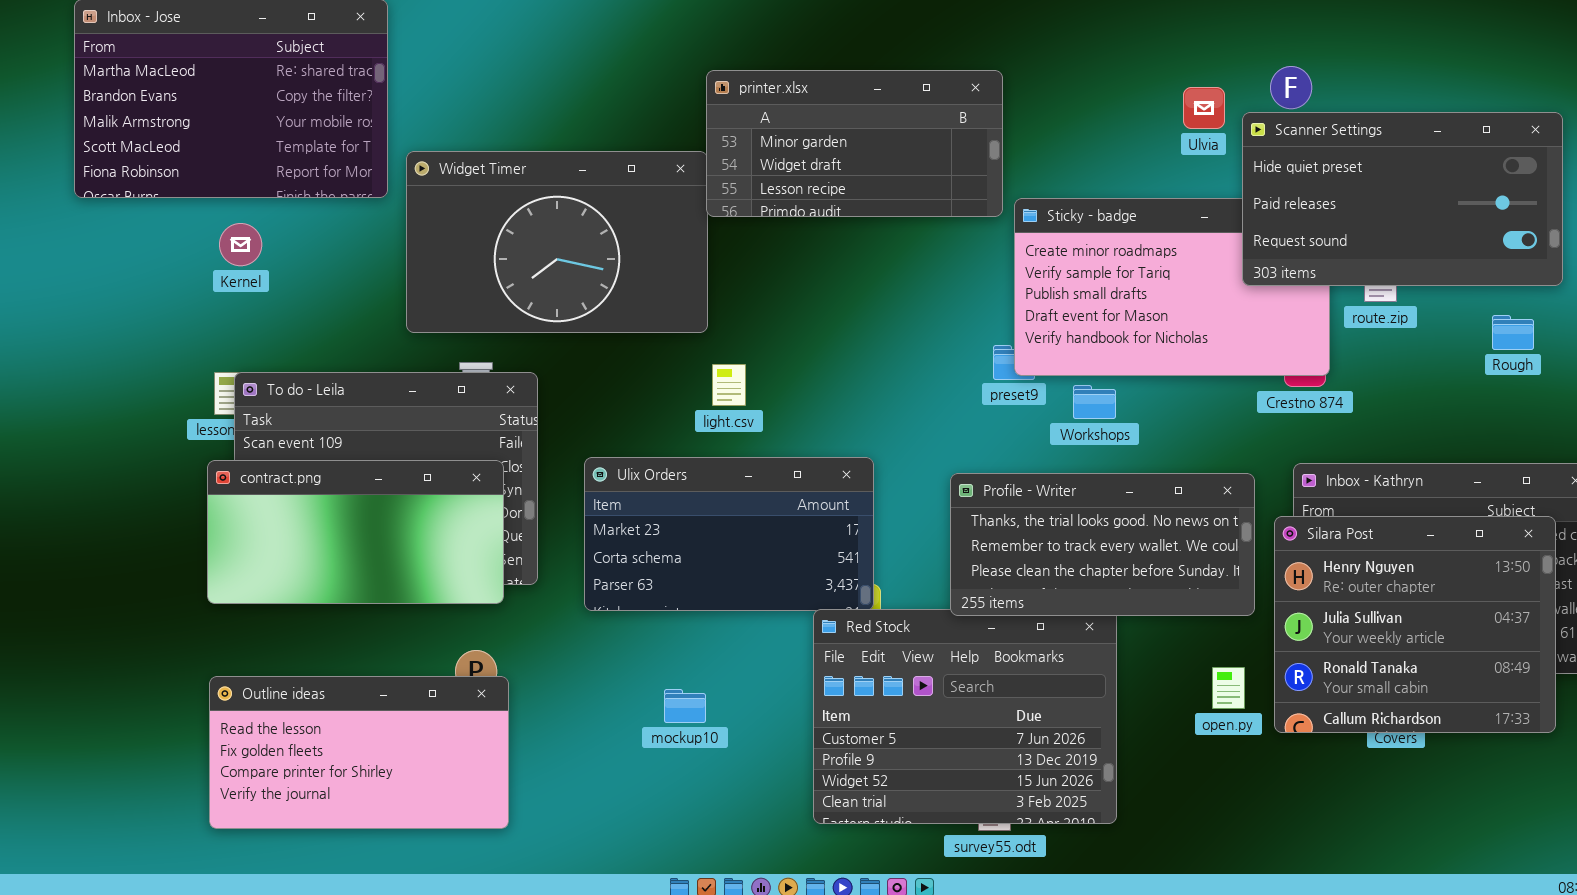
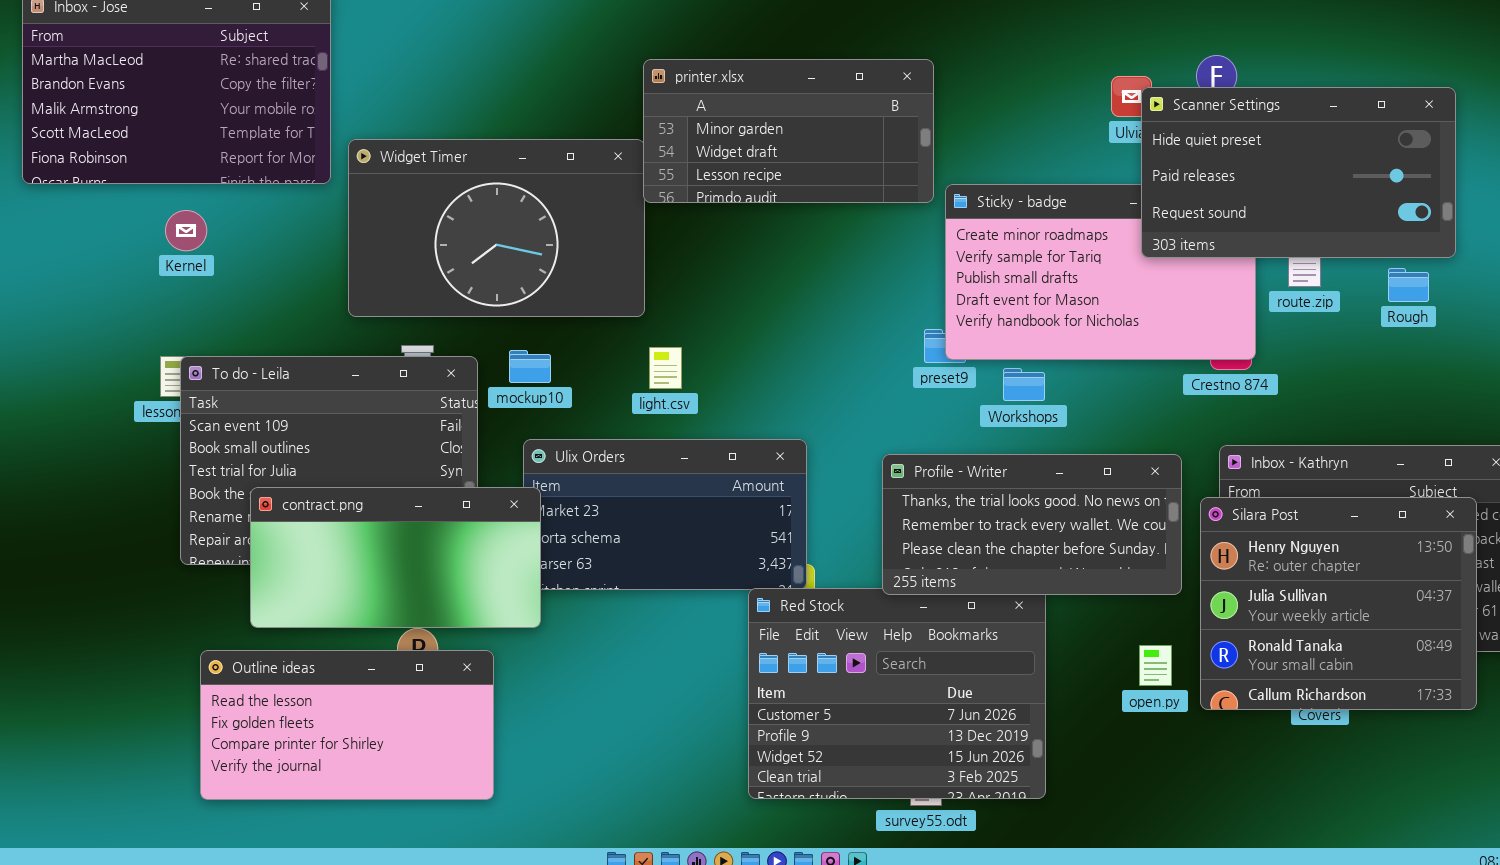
Scanner Settings: [1242,112,1563,286] -> [1141,87,1456,258], moved
Rough: [1492,315,1534,350] -> [1388,268,1429,302], moved
contract.png: [207,460,504,604] -> [250,487,541,628], moved
Outline ideas: [209,676,509,829] -> [200,650,494,800], moved
mockup10: [664,689,706,723] -> [509,350,551,383], moved

